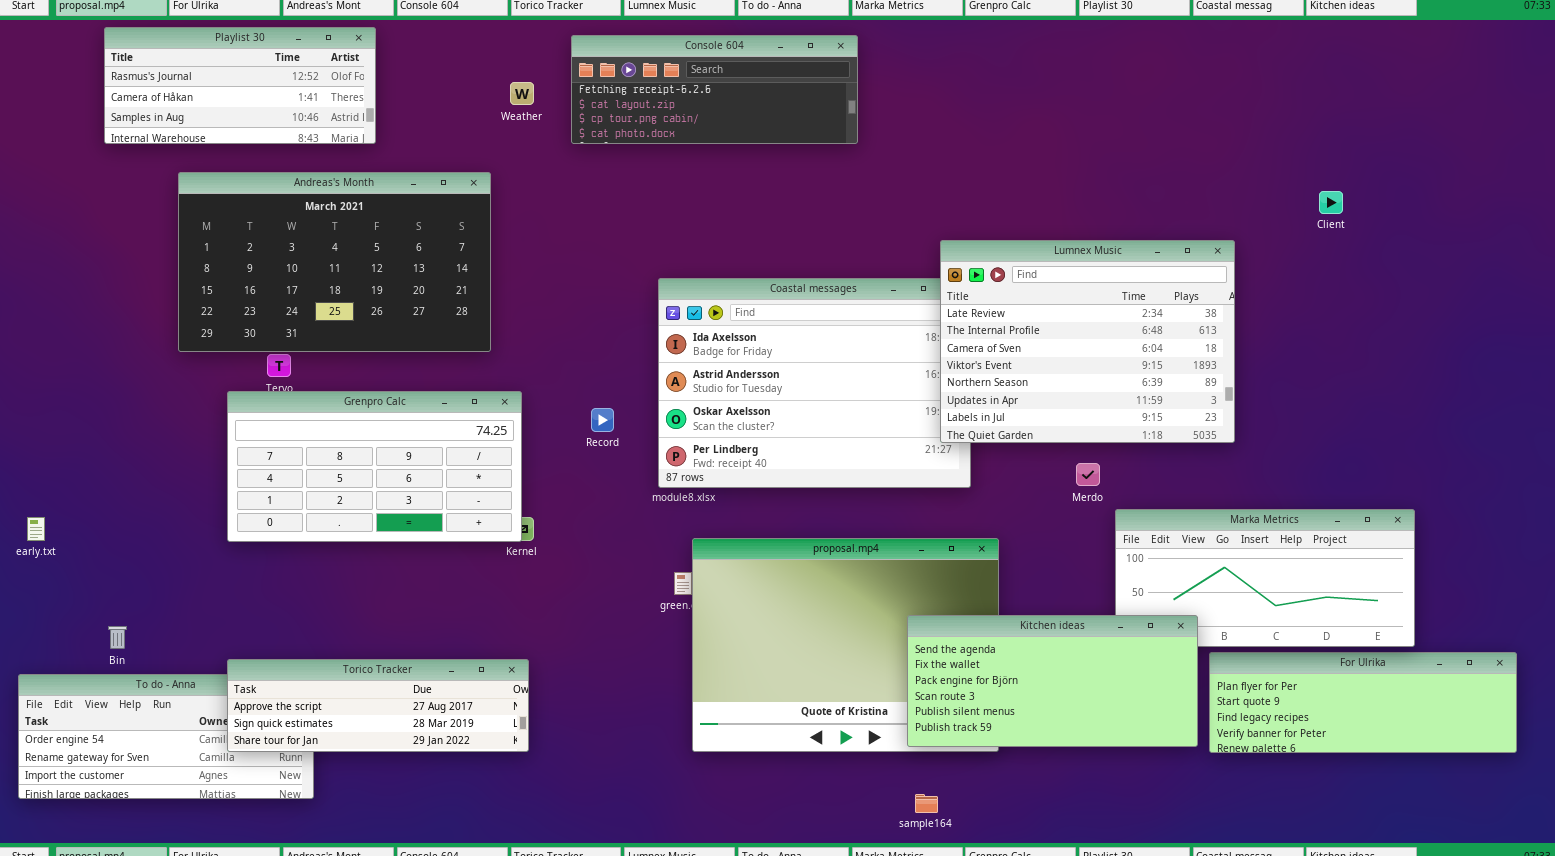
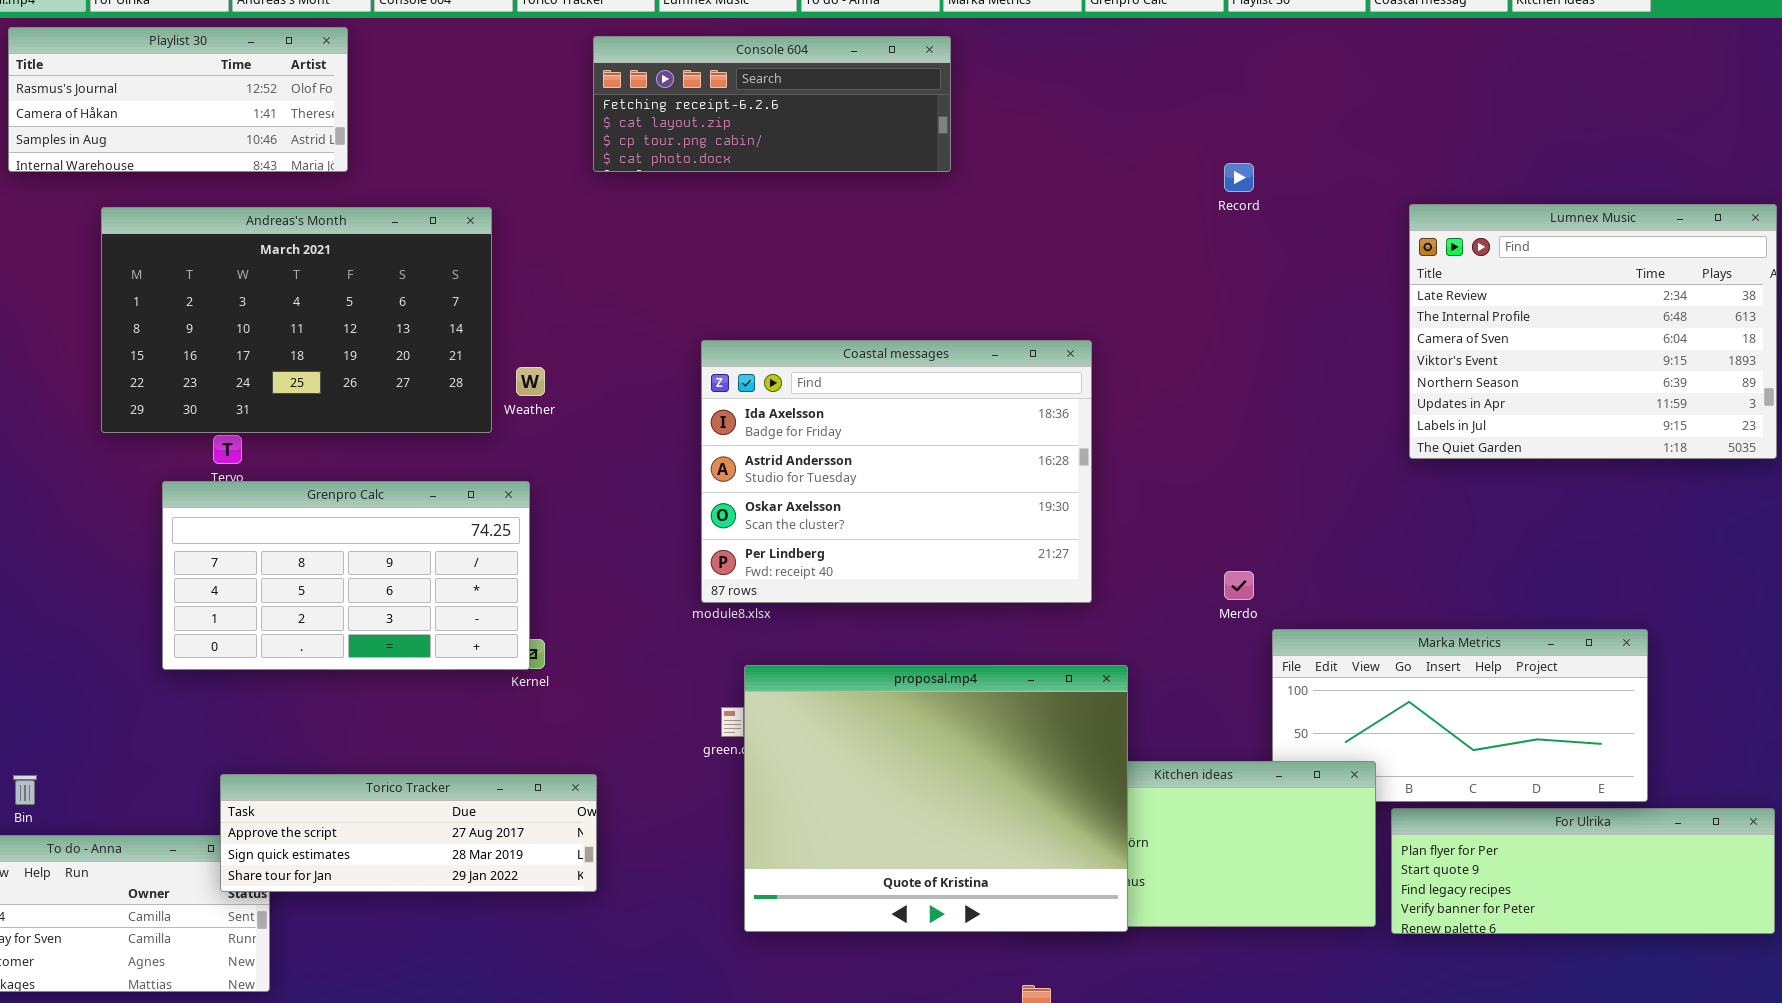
Weather: [510,82,534,105] -> [516,367,545,396], moved
Lumnex Music: [940,240,1235,443] -> [1409,204,1777,459], moved
Record: [591,408,614,432] -> [1224,163,1254,192], moved
proposal.mp4: [692,538,999,752] -> [744,665,1128,932], raised
Torico Tracker: [227,659,529,752] -> [220,774,597,892], moved

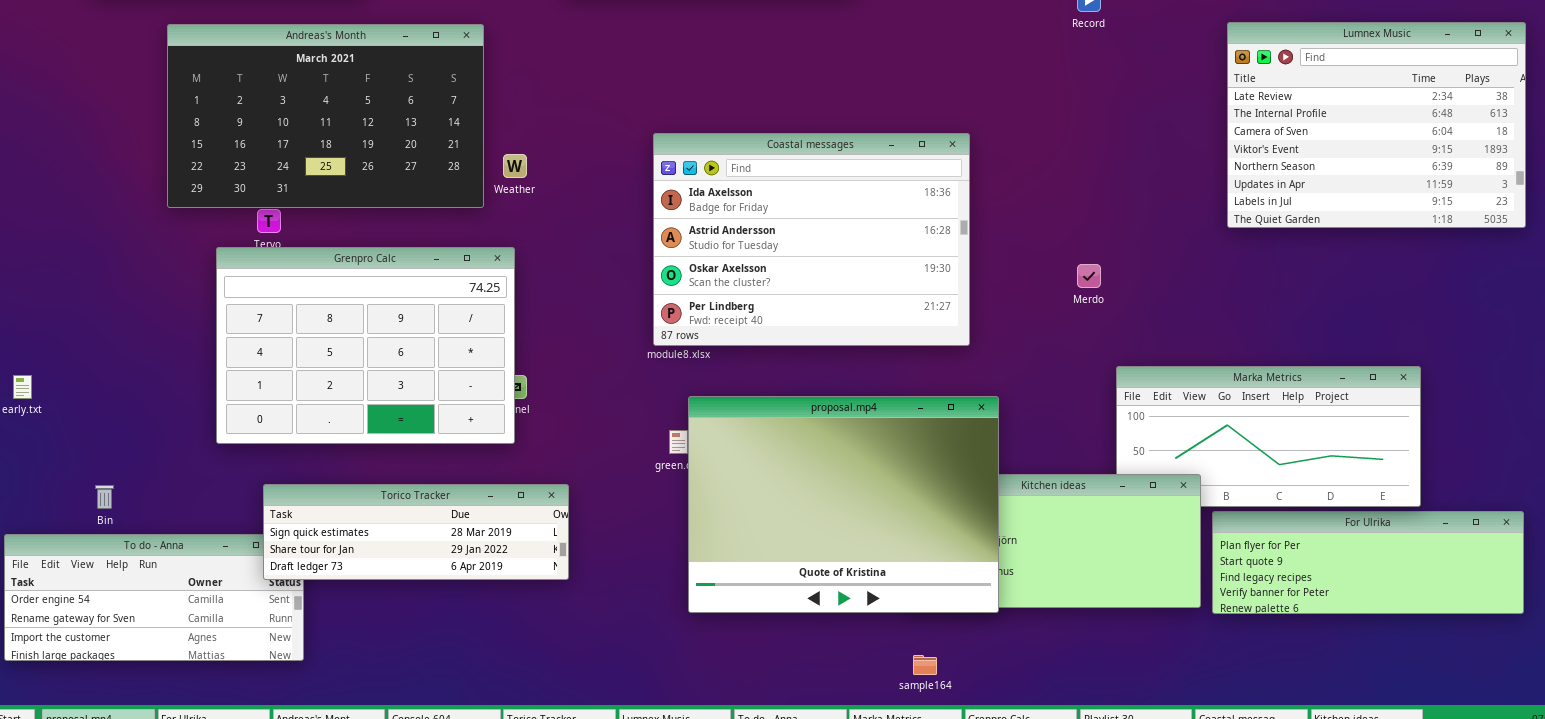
Grenpro Calc: [162,481,530,670] -> [216,247,515,444], resized
Merdo: [1224,571,1254,600] -> [1077,264,1101,288], moved
Torico Tracker: [220,774,597,892] -> [263,484,569,580], scrolled down 1 row

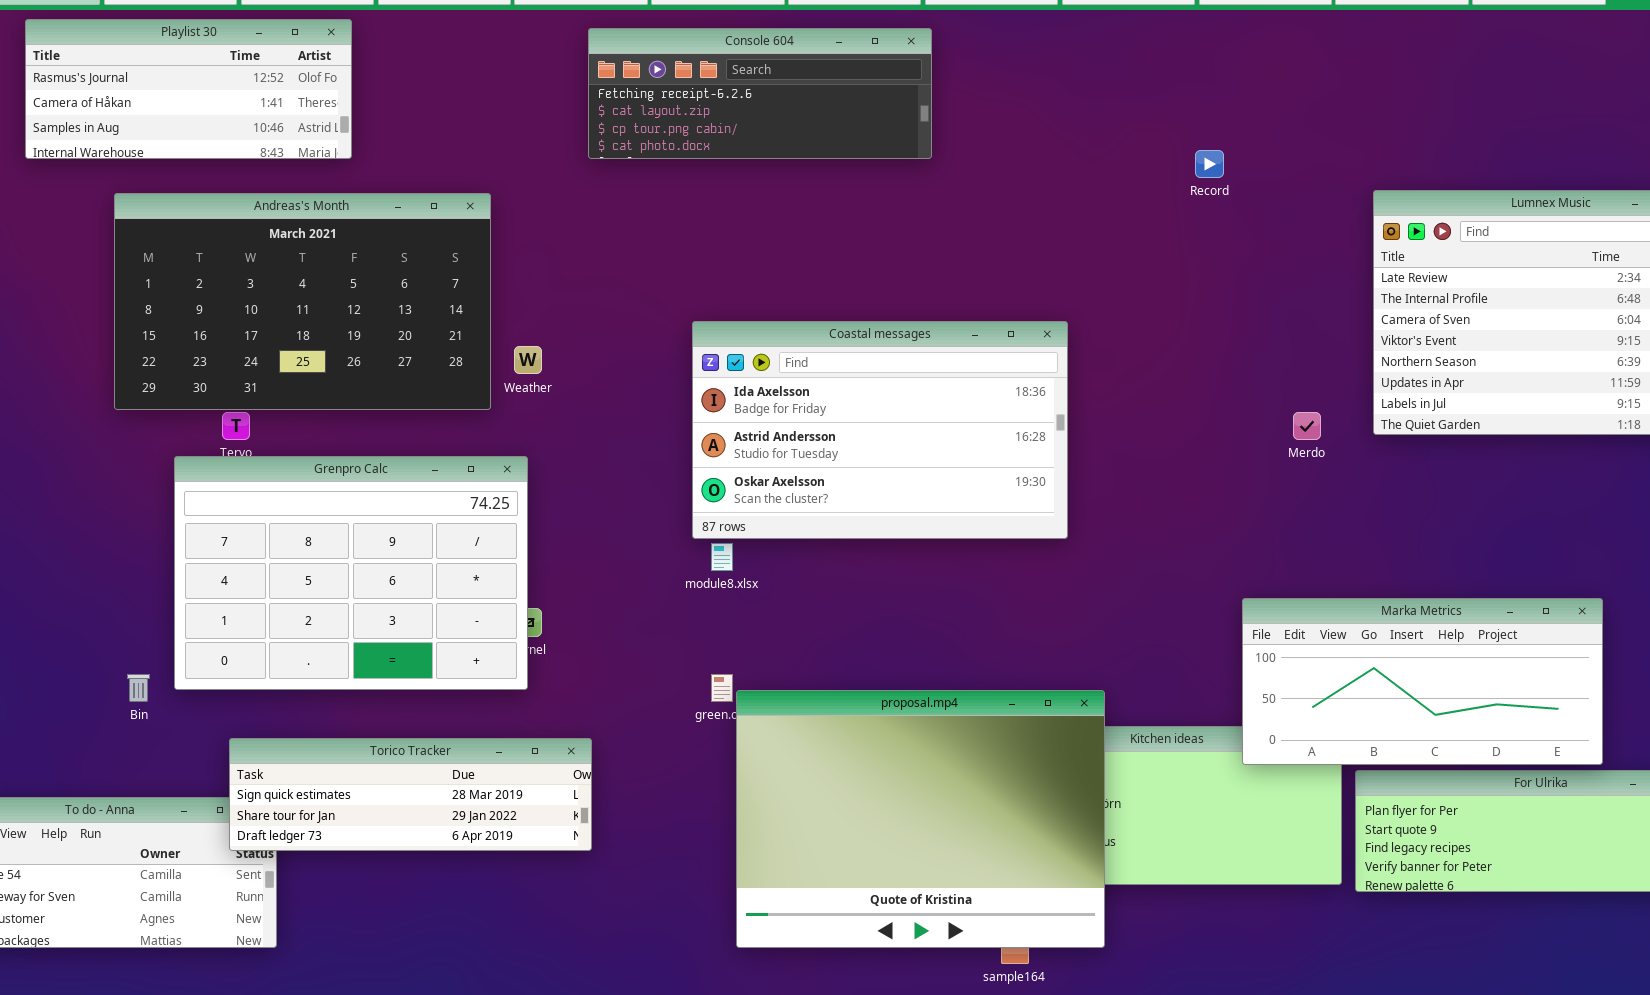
Coastal messages: [653,133,970,346] -> [692,321,1068,539], resized
Merdo: [1077,264,1101,288] -> [1293,412,1321,440], moved
Marka Metrics: [1116,366,1421,507] -> [1242,598,1603,765], raised
proposal.mp4: [688,396,999,613] -> [736,690,1105,948], moved
Bin: [95,485,114,509] -> [127,674,150,702], moved

